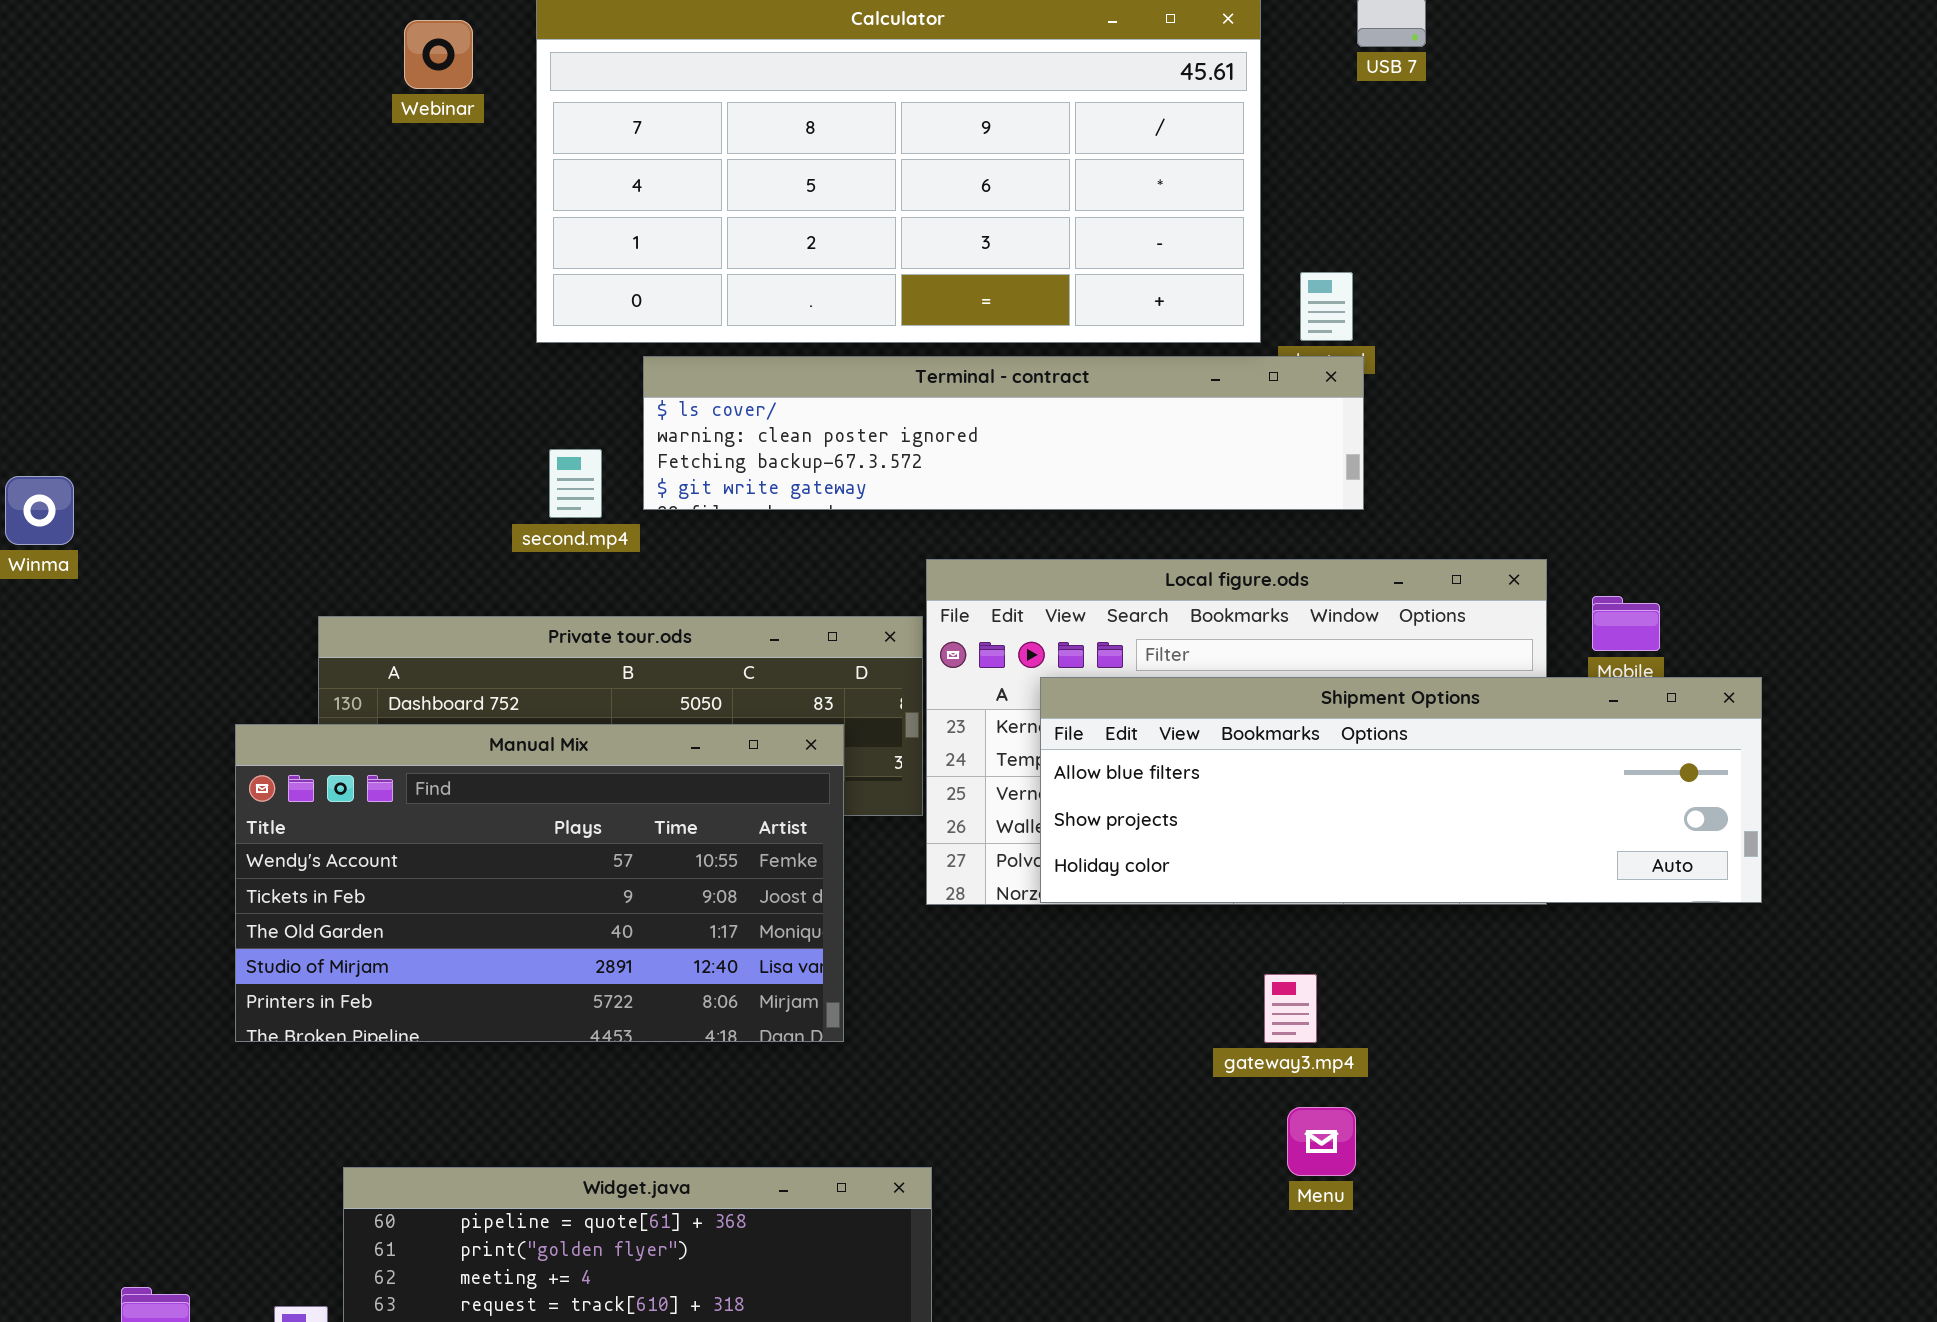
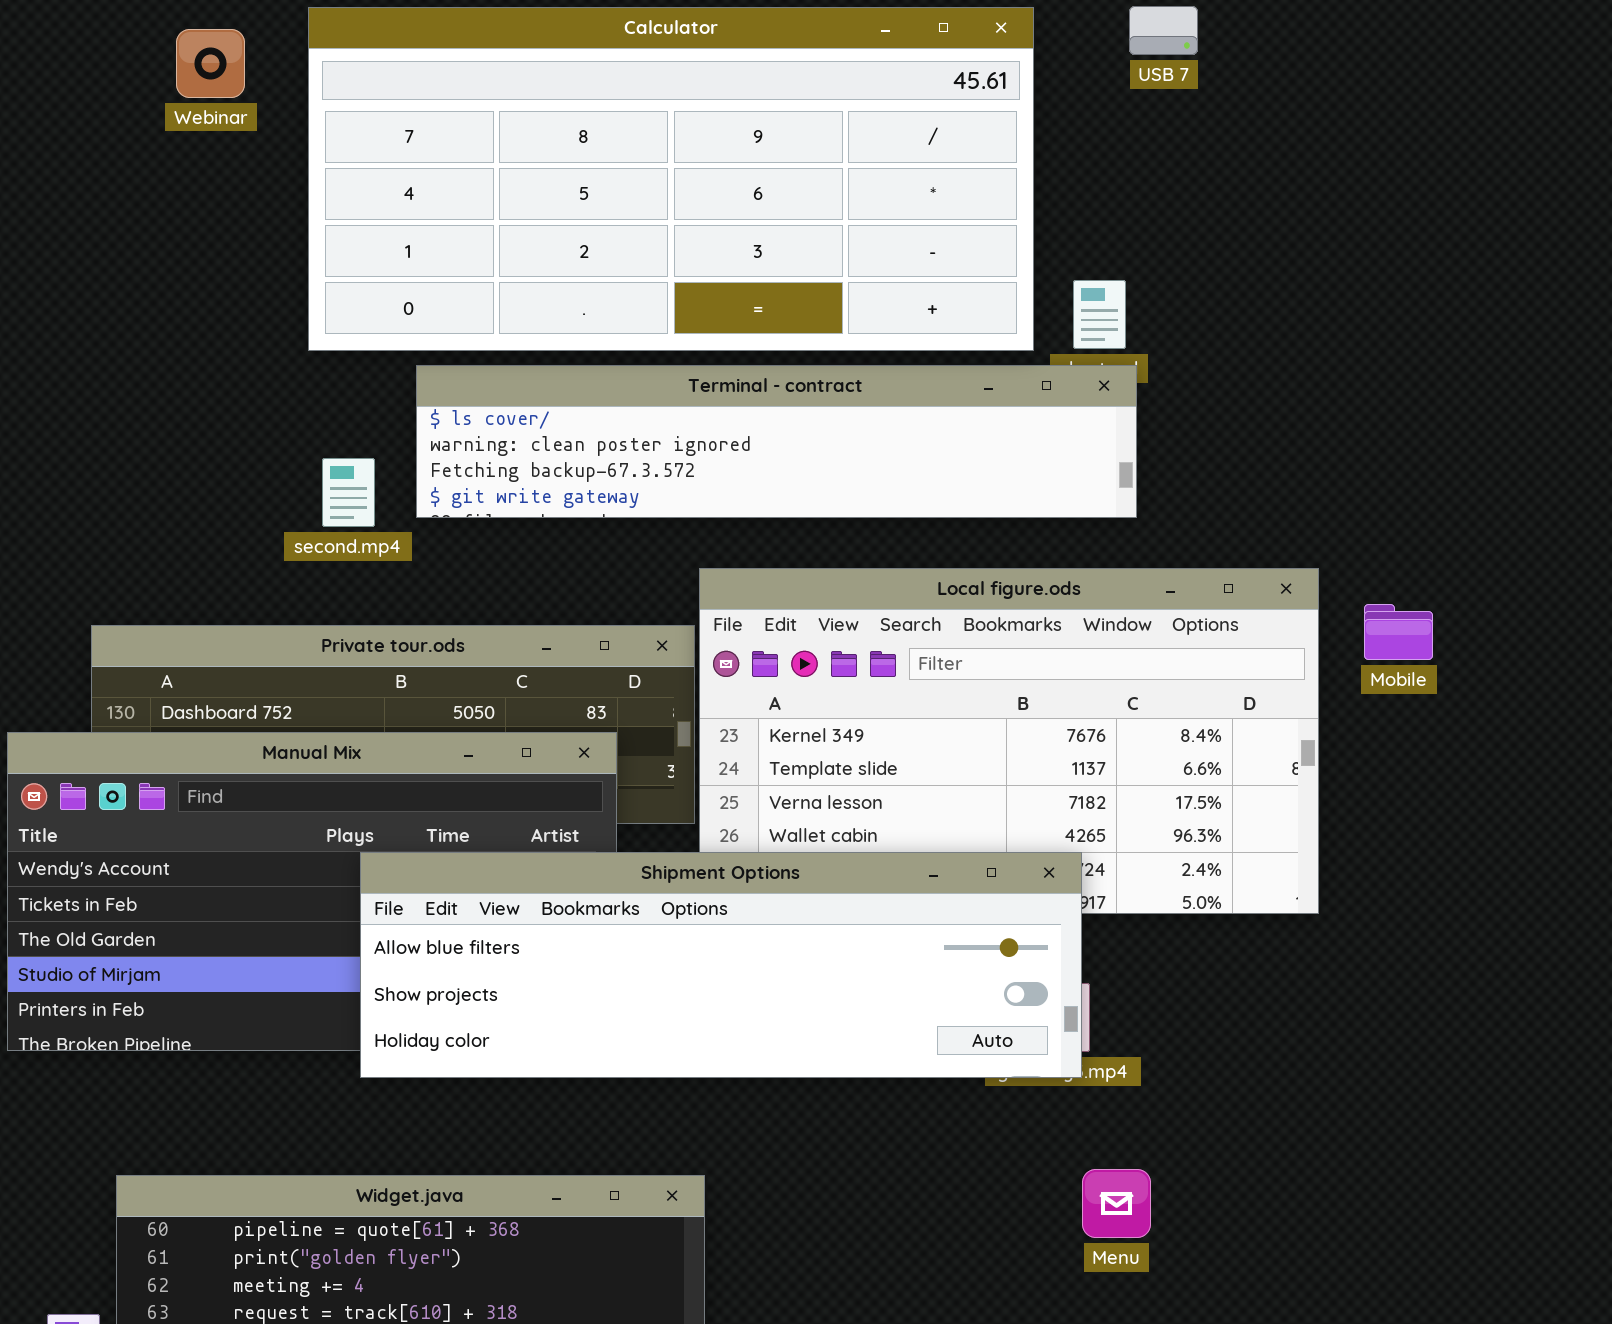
Shipment Options: [1040,677,1762,903] -> [360,852,1082,1078], moved
Menu: [1287,1107,1356,1176] -> [1082,1169,1151,1238], moved

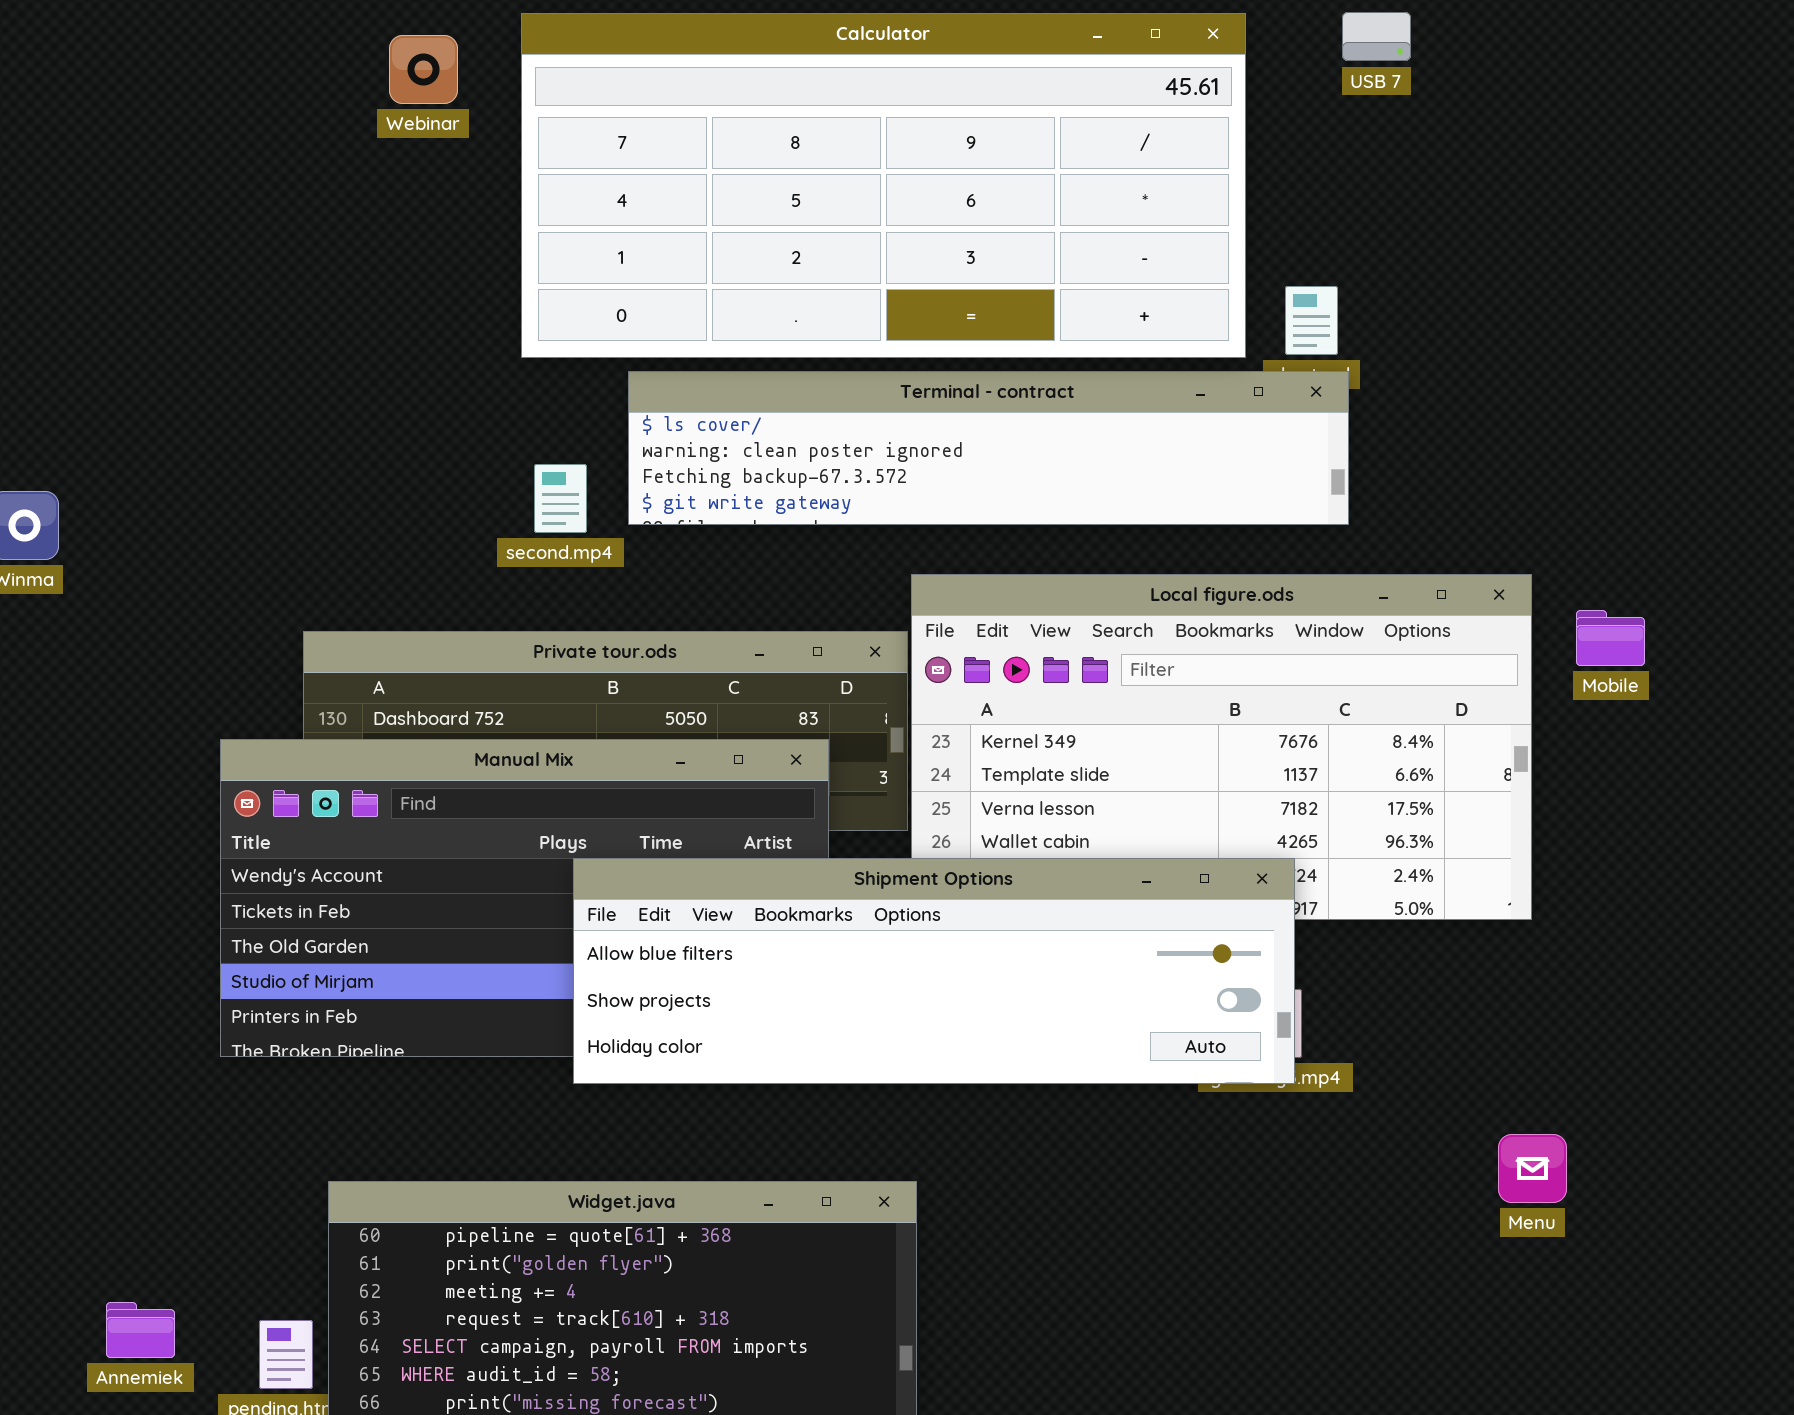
Menu: [1082,1169,1151,1238] -> [1498,1134,1567,1203], moved

